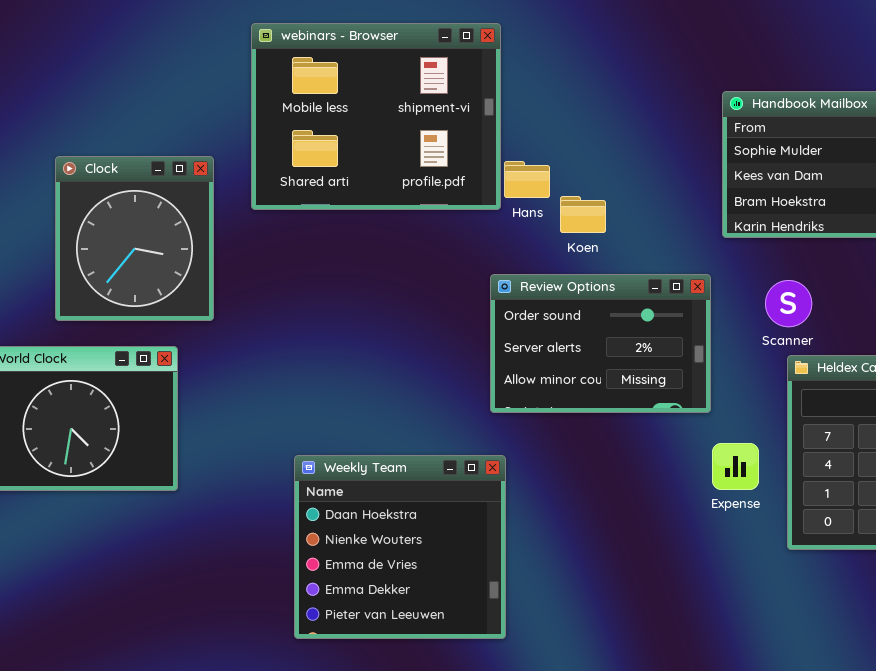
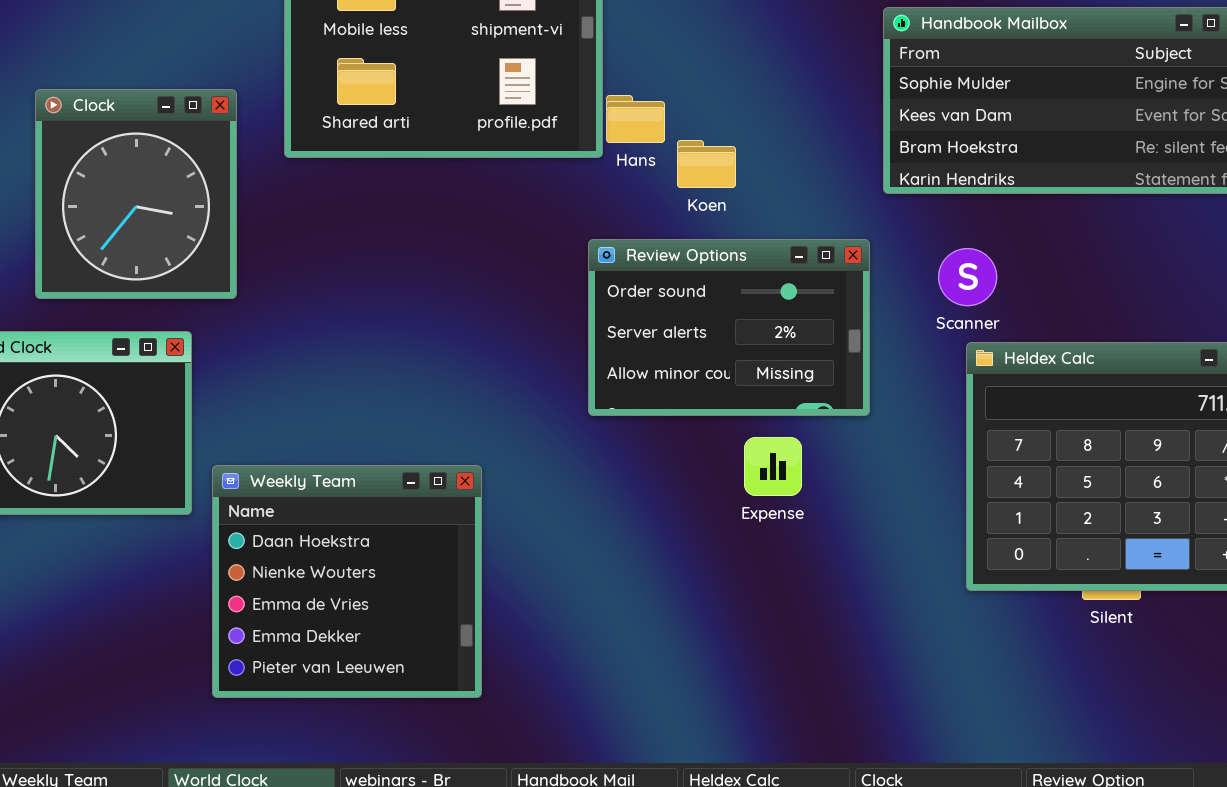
Expense: [712,443,759,490] -> [744,437,802,496], moved
Weekly Team: [294,455,506,639] -> [212,465,482,698], moved

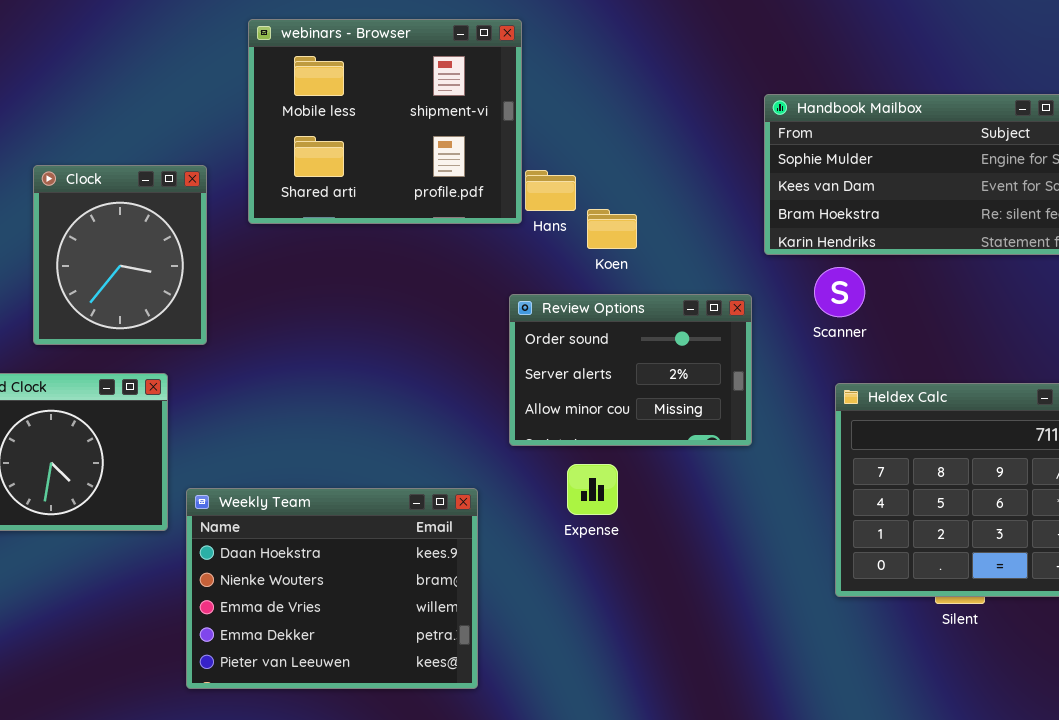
Scanner: [938,248,997,306] -> [814,267,865,317], moved
Expense: [744,437,802,496] -> [567,464,618,515], moved
Weekly Team: [212,465,482,698] -> [186,488,478,689], resized

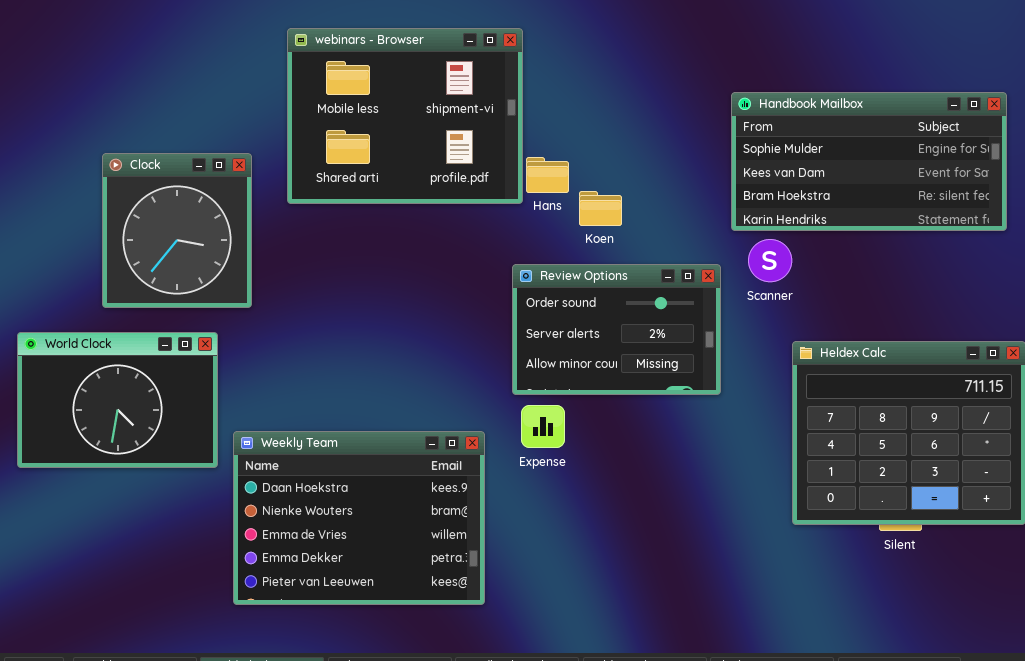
Scanner: [814,267,865,317] -> [748,239,792,282], moved
Expense: [567,464,618,515] -> [521,405,565,448], moved

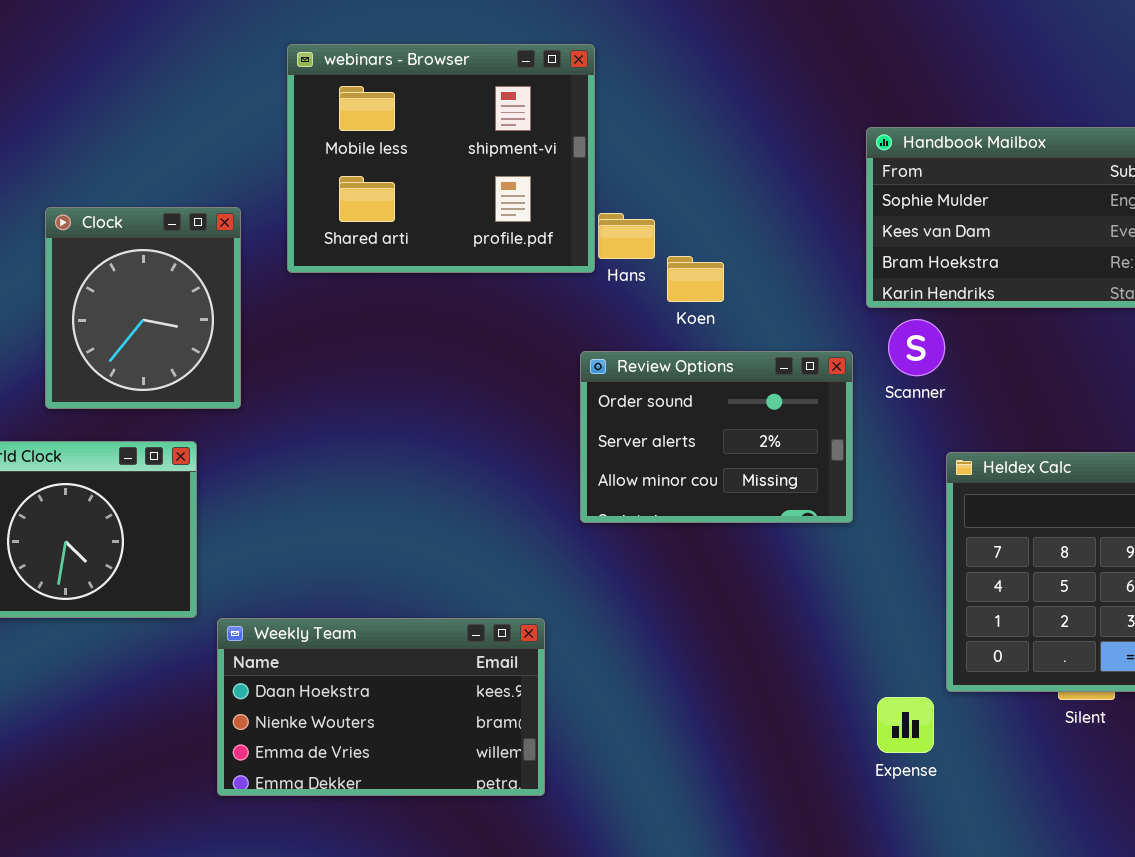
Expense: [521,405,565,448] -> [877,697,934,753], moved
Weekly Team: [233,431,485,605] -> [217,618,545,796], resized

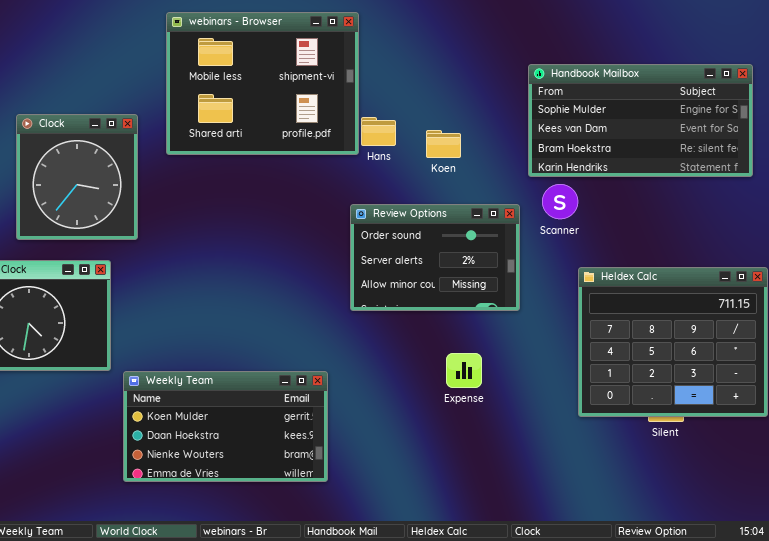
Koen: [667,256,724,302] -> [426,130,461,158], moved
Weekly Team: [217,618,545,796] -> [123,371,328,482], scrolled up 1 row
Expense: [877,697,934,753] -> [446,353,482,388], moved

